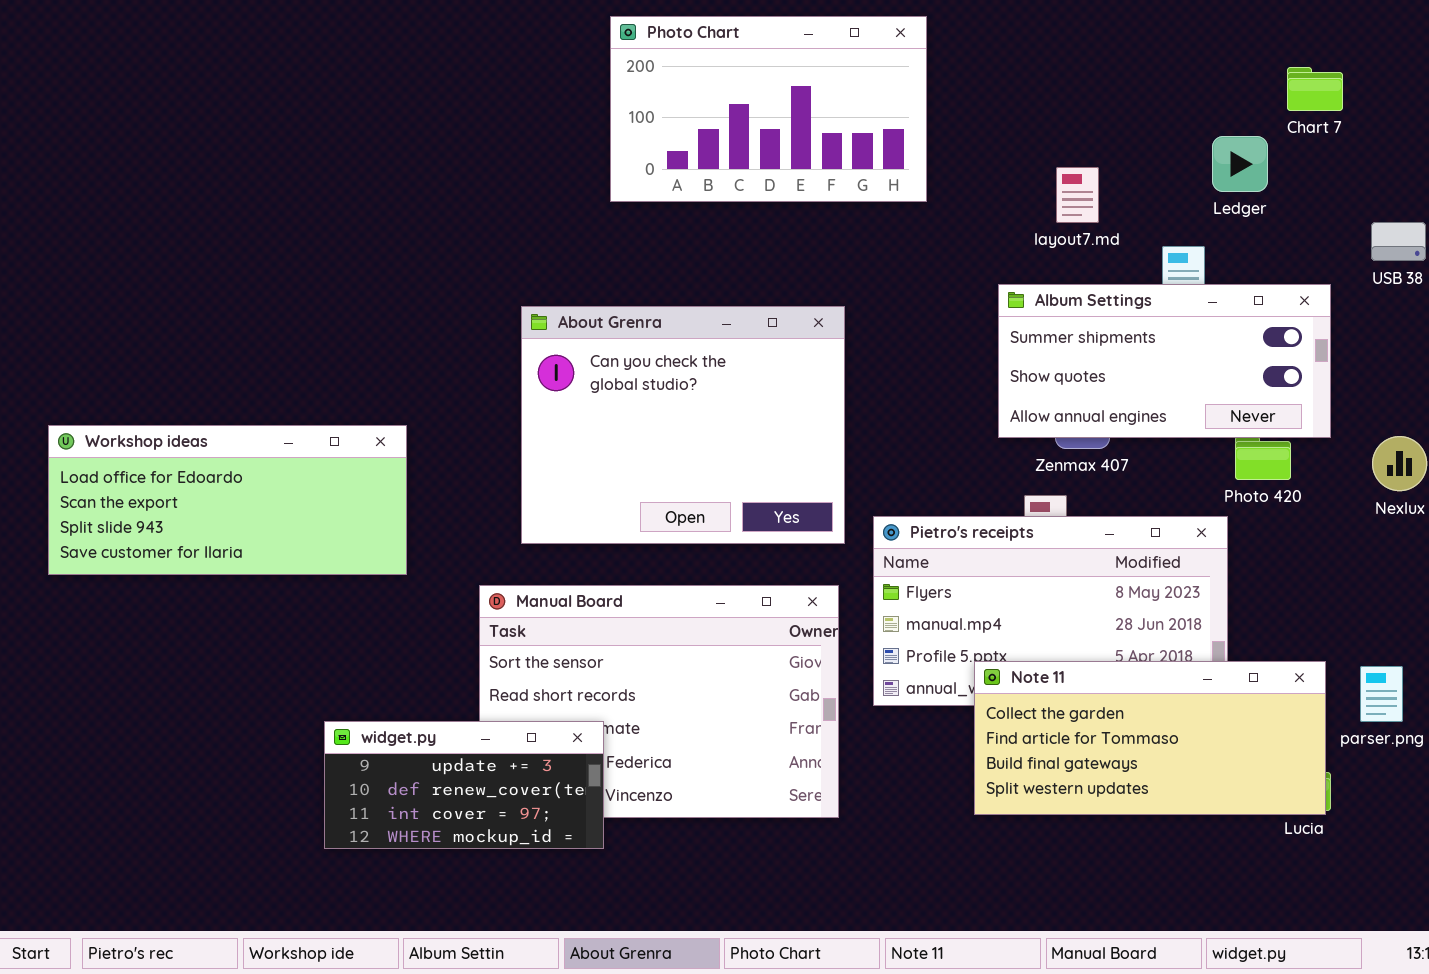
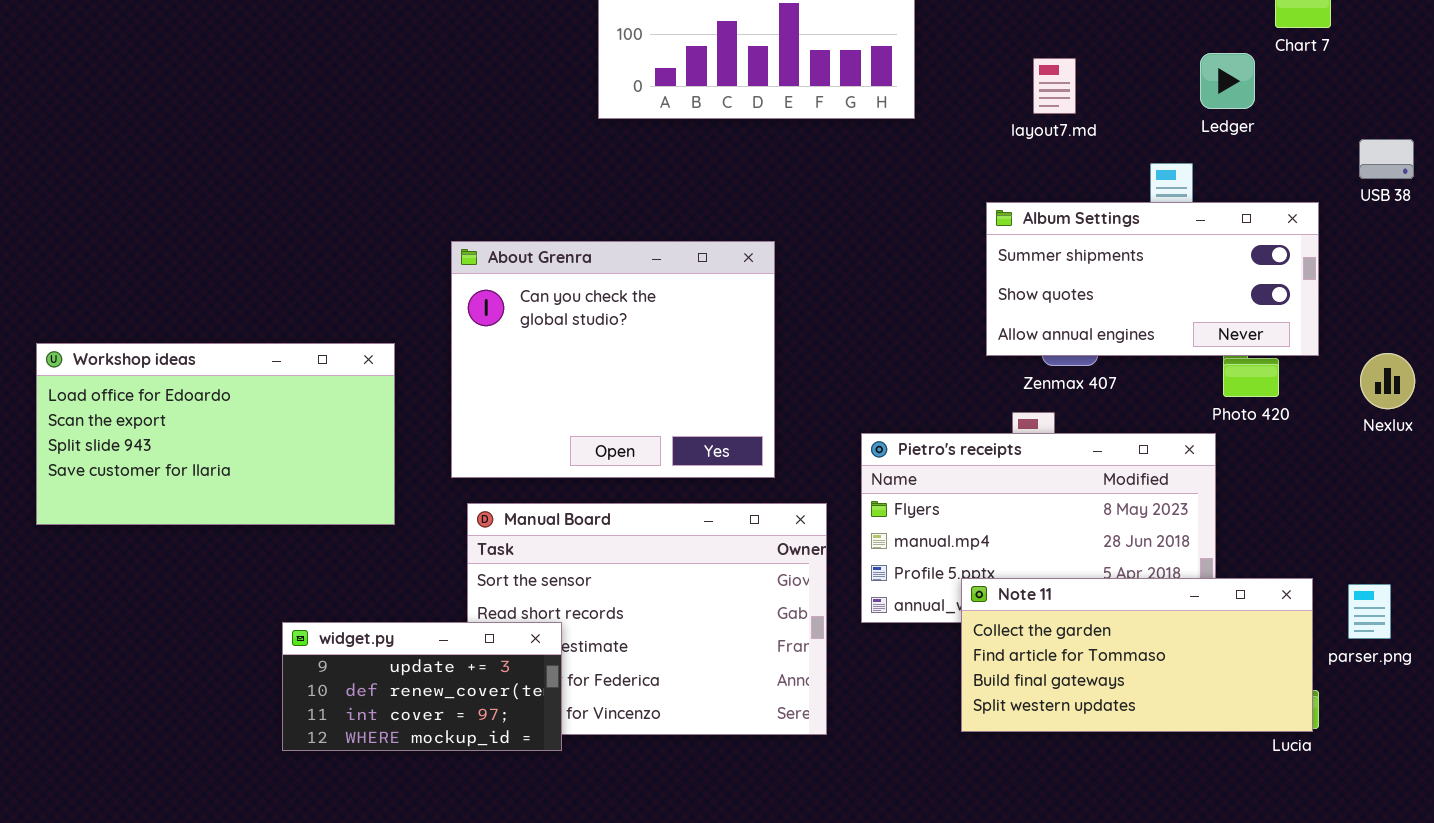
layout7.md: [1056,167,1099,223] -> [1033,58,1076,114], moved
About Grenra: [521,306,845,544] -> [451,241,775,478], moved
Workshop ideas: [48,425,407,575] -> [36,343,395,525], resized
widget.py: [324,721,604,849] -> [282,622,562,751], moved

